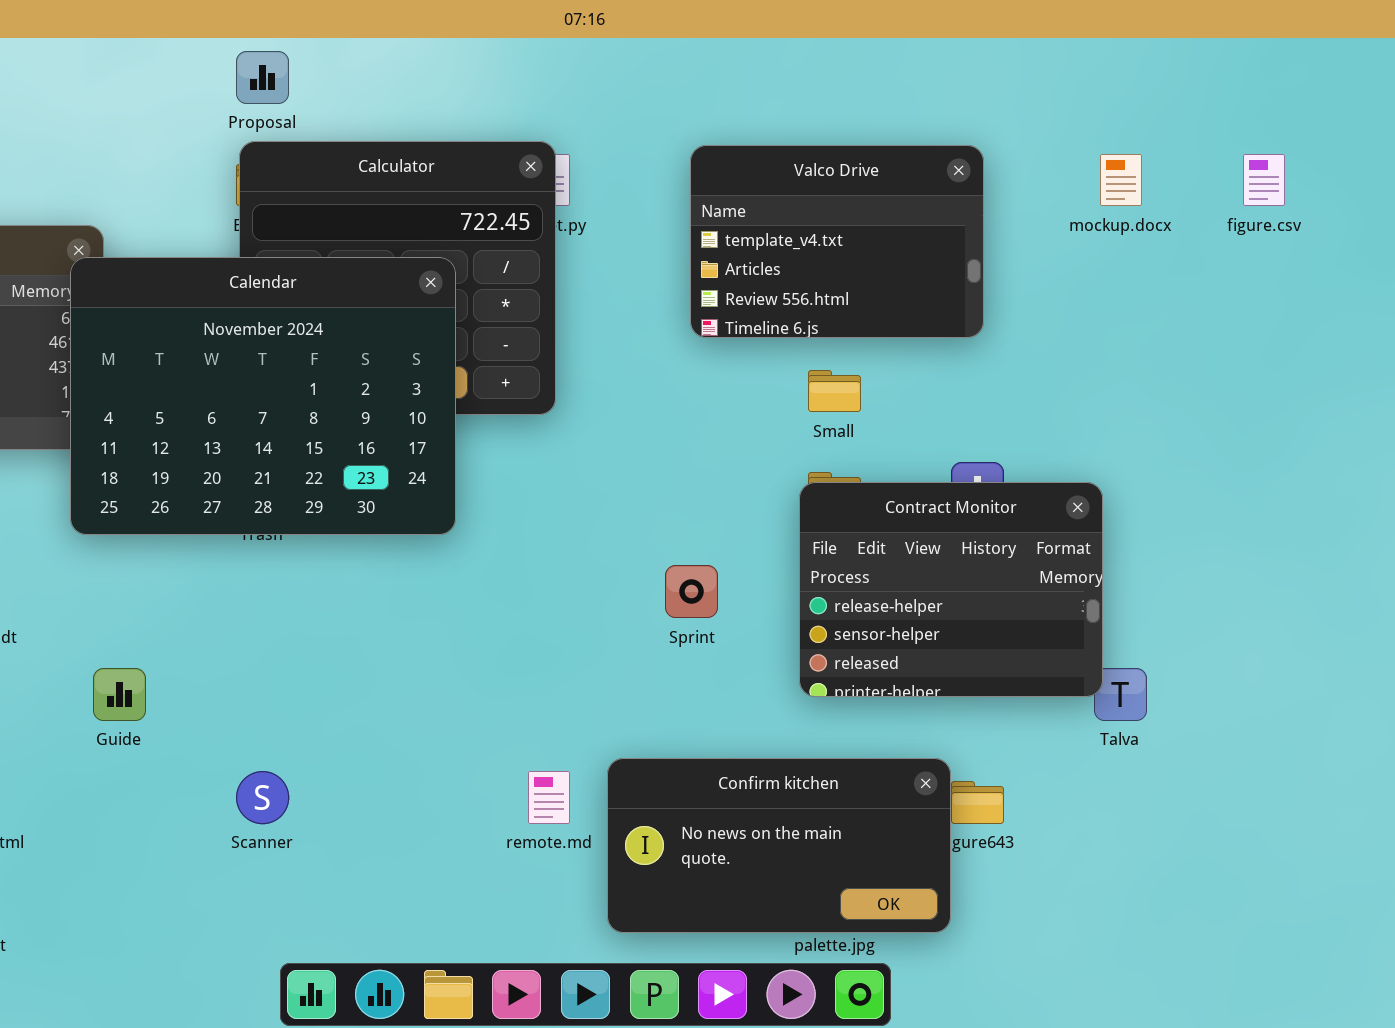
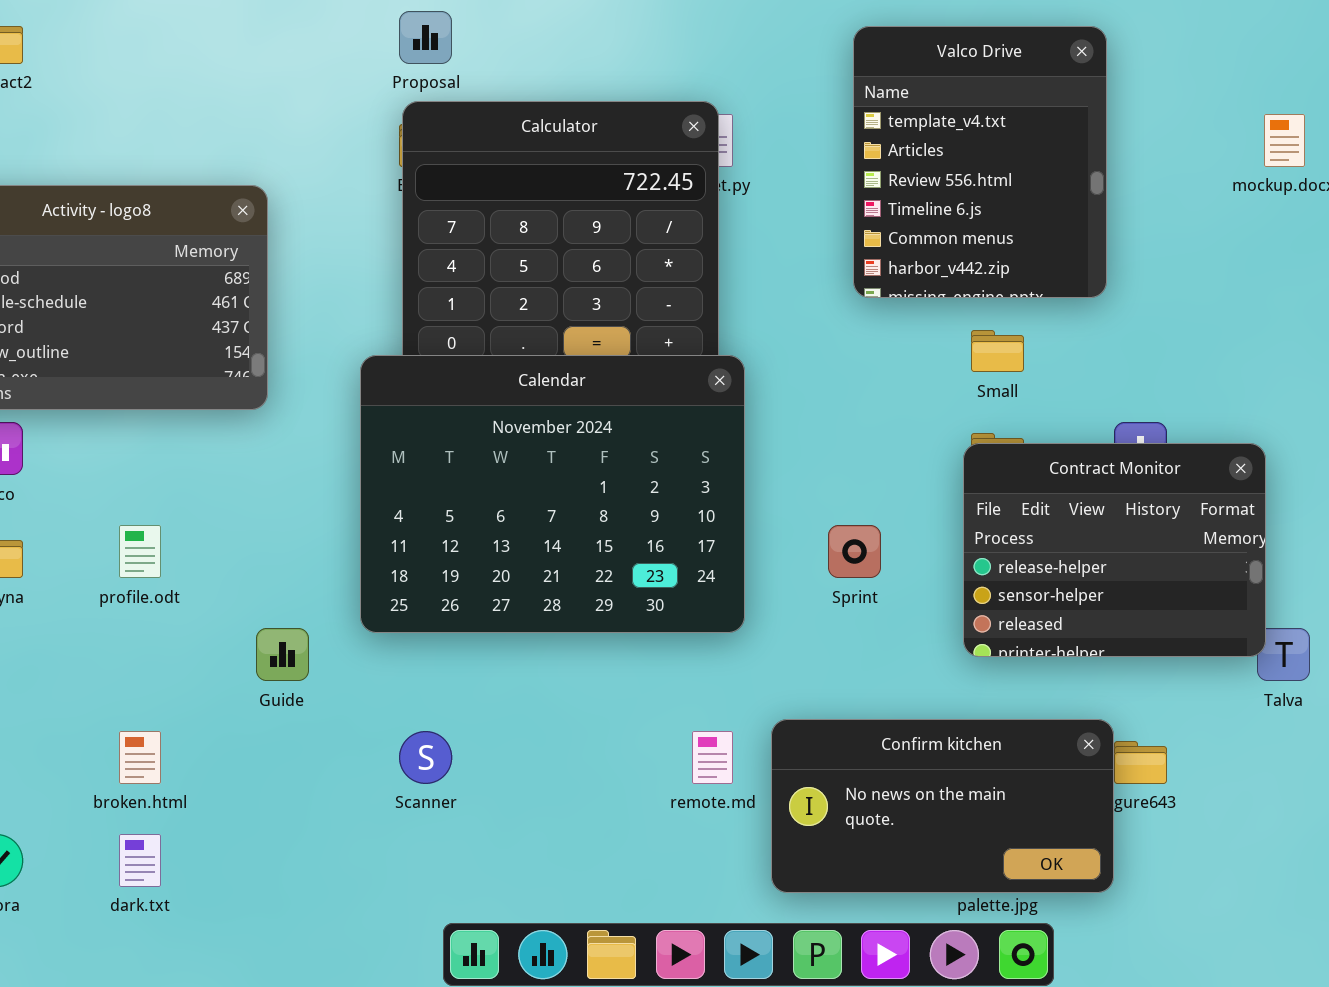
Valco Drive: [690,145,984,338] -> [853,26,1107,298], resized
Calendar: [70,257,456,535] -> [360,355,745,633], moved

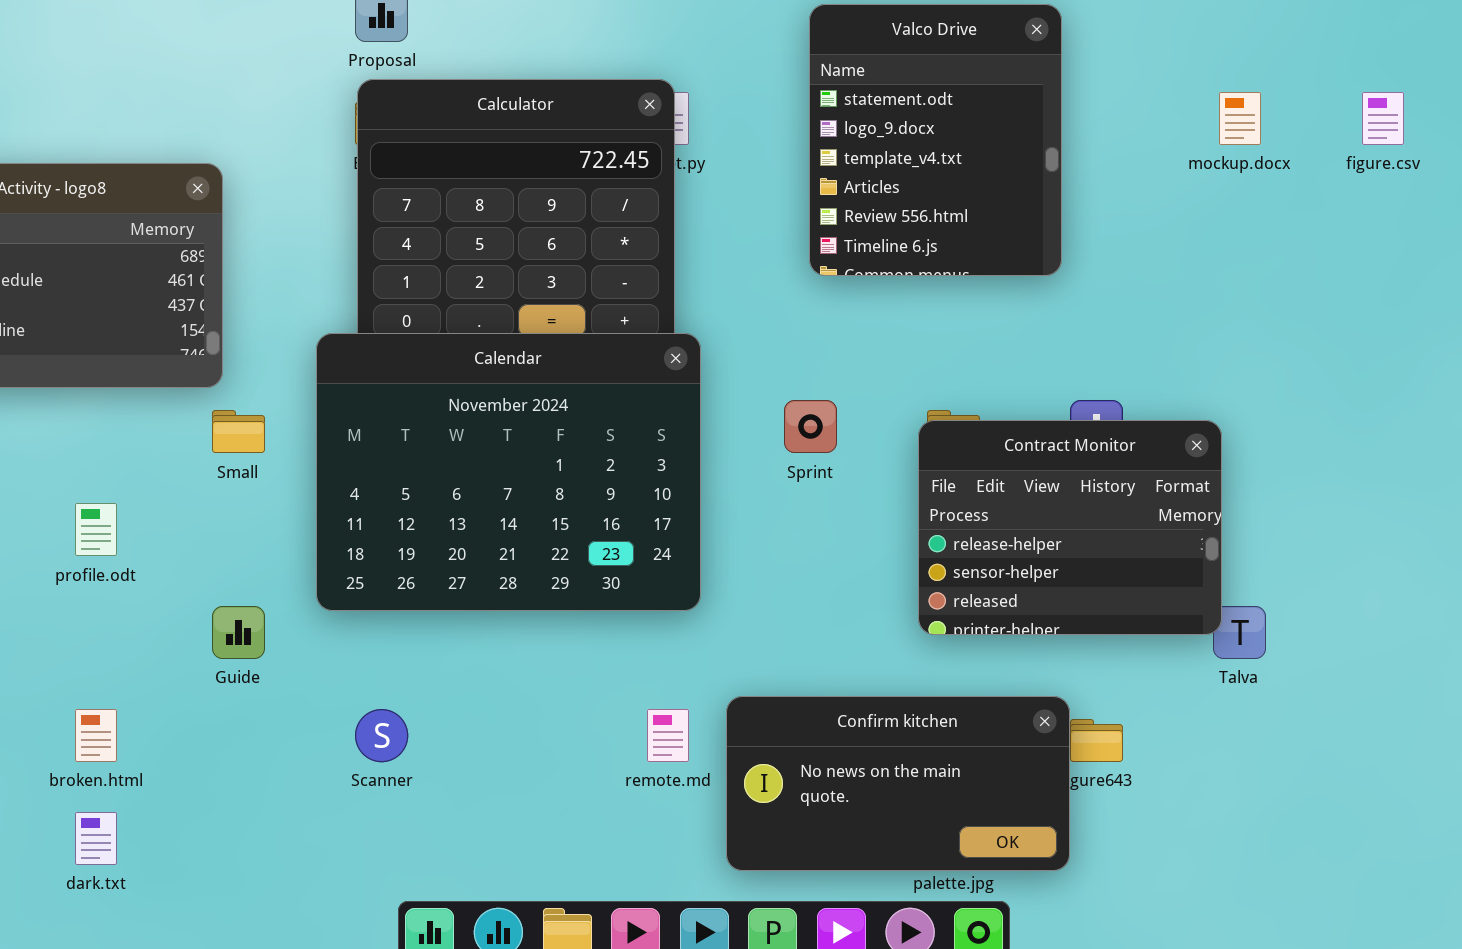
Valco Drive: [853,26,1107,298] -> [809,4,1062,276], scrolled up 2 rows
Small: [971,330,1024,372] -> [212,410,265,453], moved
Sprint: [828,525,881,578] -> [784,400,837,453], moved

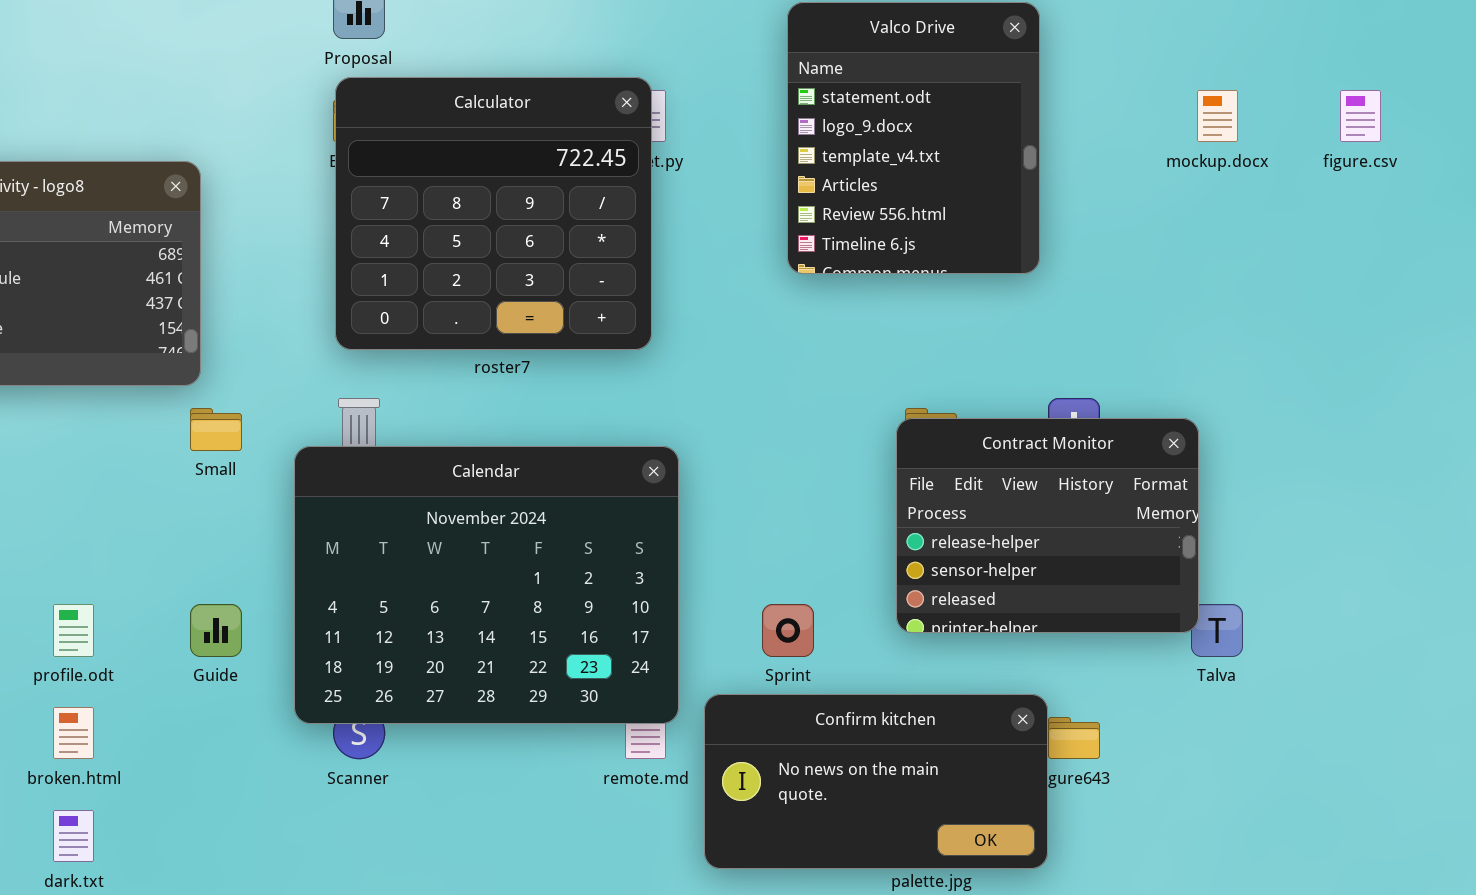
Calendar: [316,333,701,611] -> [294,446,679,724], moved
Sprint: [784,400,837,453] -> [762,604,814,657], moved
profile.odt: [75,503,117,556] -> [53,604,94,657], moved

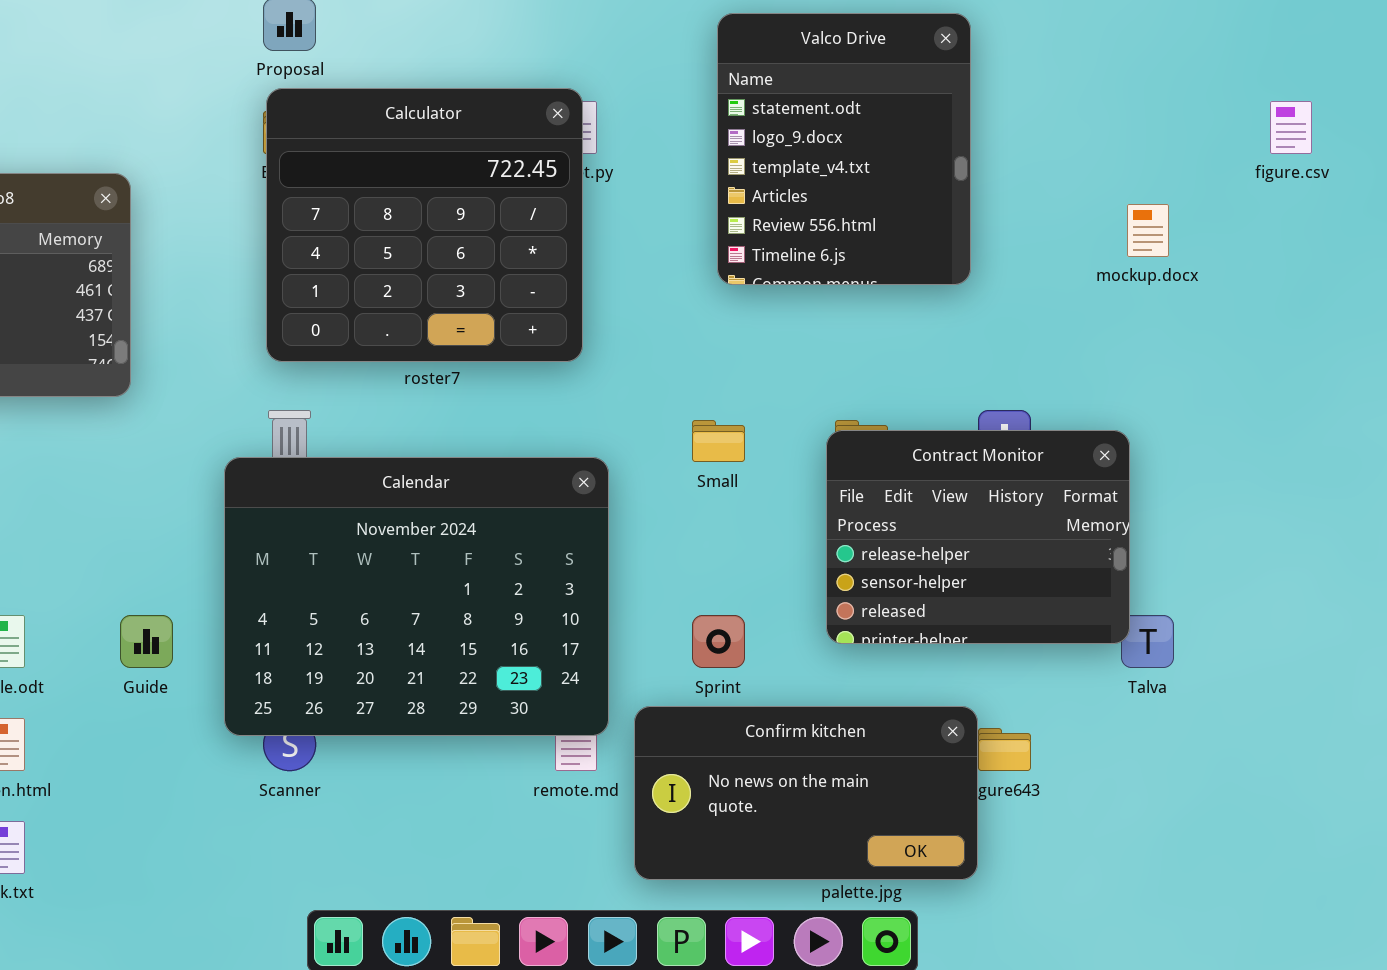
mockup.docx: [1197,90,1238,142] -> [1127,204,1169,257], moved
Small: [190,408,242,451] -> [692,420,745,462], moved

